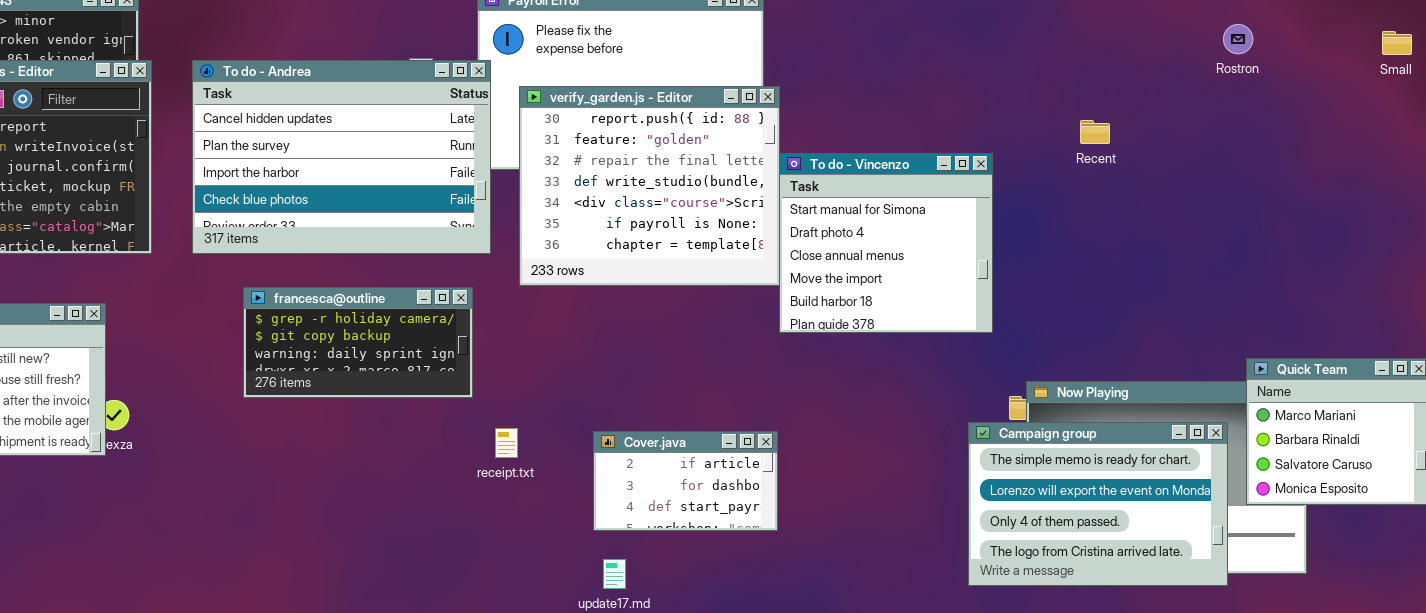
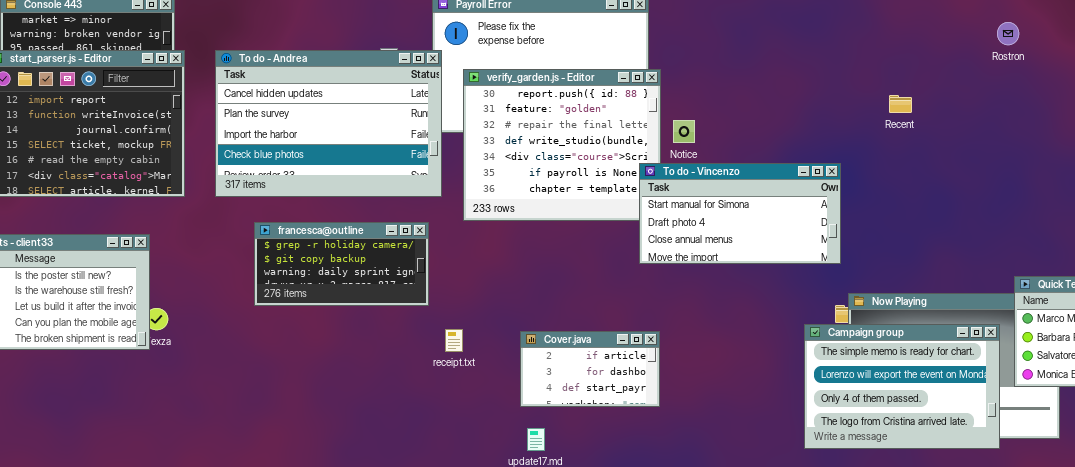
To do - Vincenzo: [779,153,993,333] -> [639,163,841,264], moved, resized

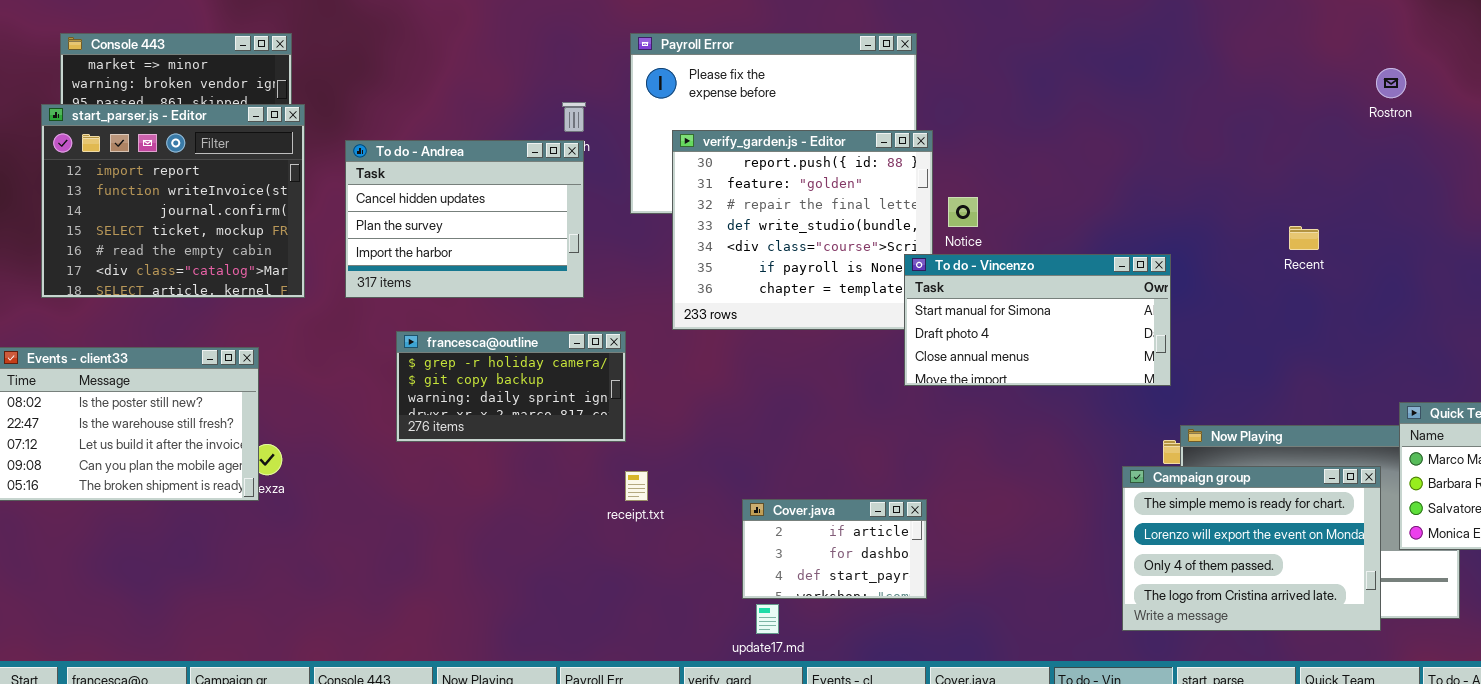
To do - Andrea: [215,50,442,197] -> [345,140,584,298], resized
Recent: [889,95,912,113] -> [1289,226,1319,250], moved
receipt.txt: [445,329,463,352] -> [625,471,648,501], moved
Cover.java: [520,331,660,407] -> [742,499,927,599], moved

